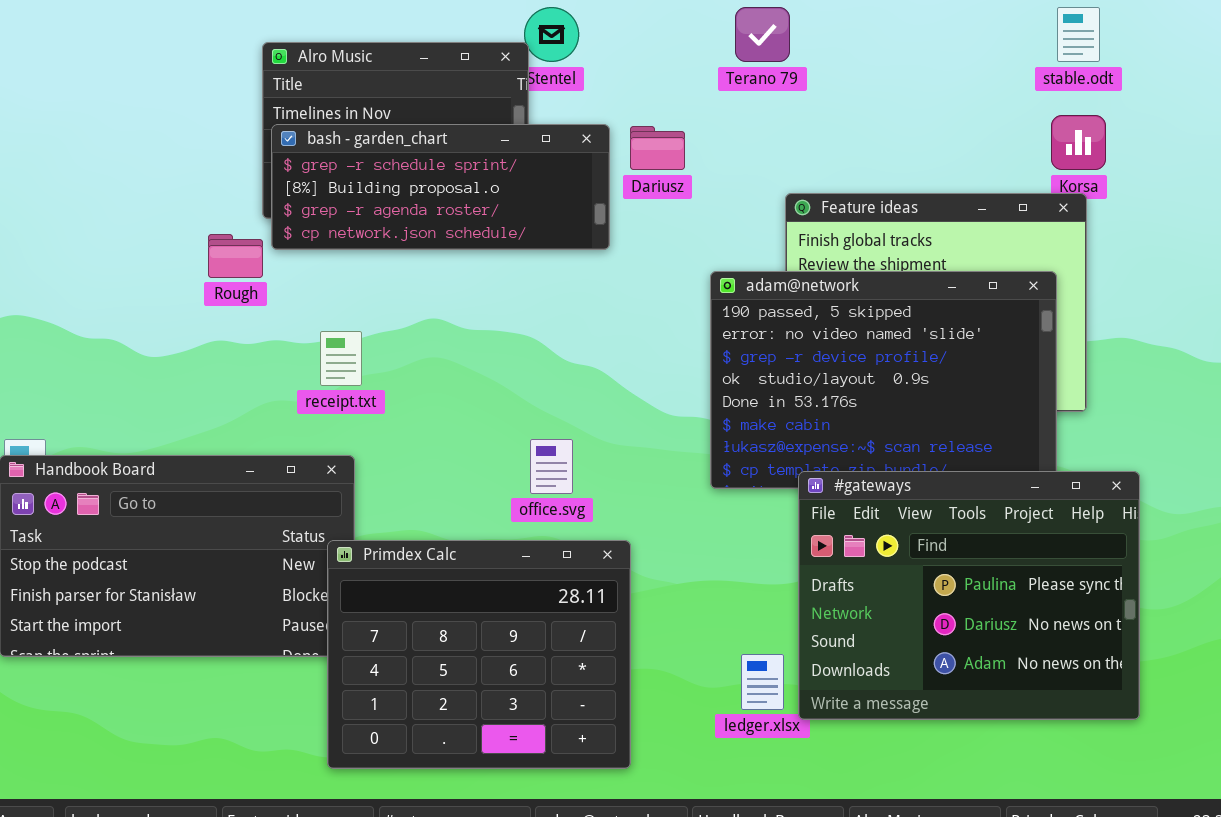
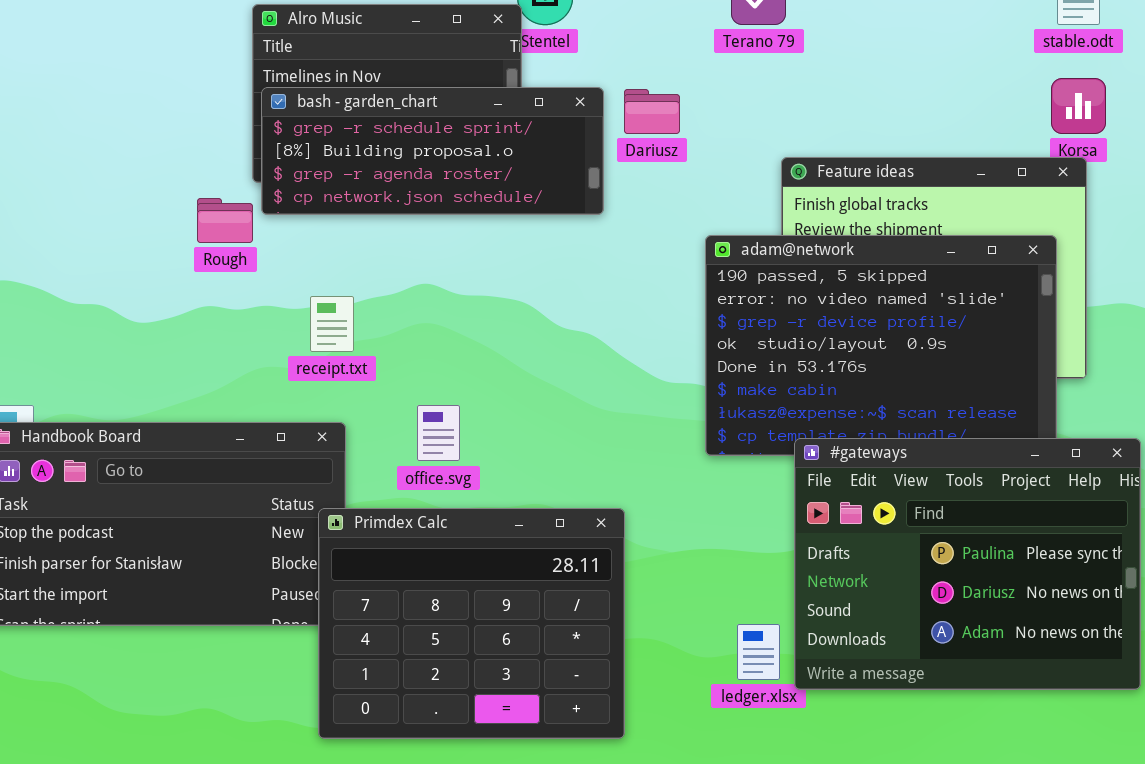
office.svg: [530,439,573,494] -> [417,405,460,461], moved

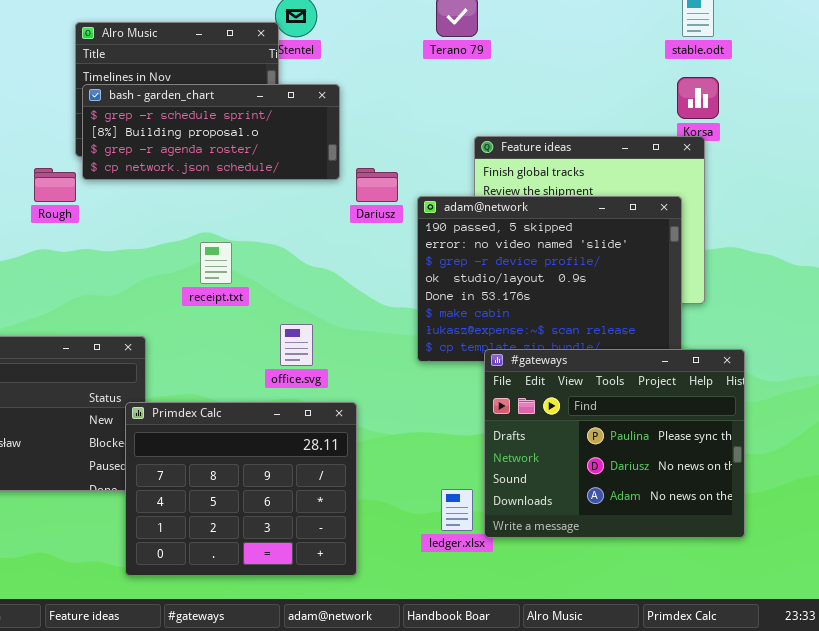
Dariusz: [624,89,680,134] -> [356,168,398,202], moved
receipt.txt: [310,296,354,352] -> [200,242,232,284], moved
office.svg: [417,405,460,461] -> [280,324,313,366], moved

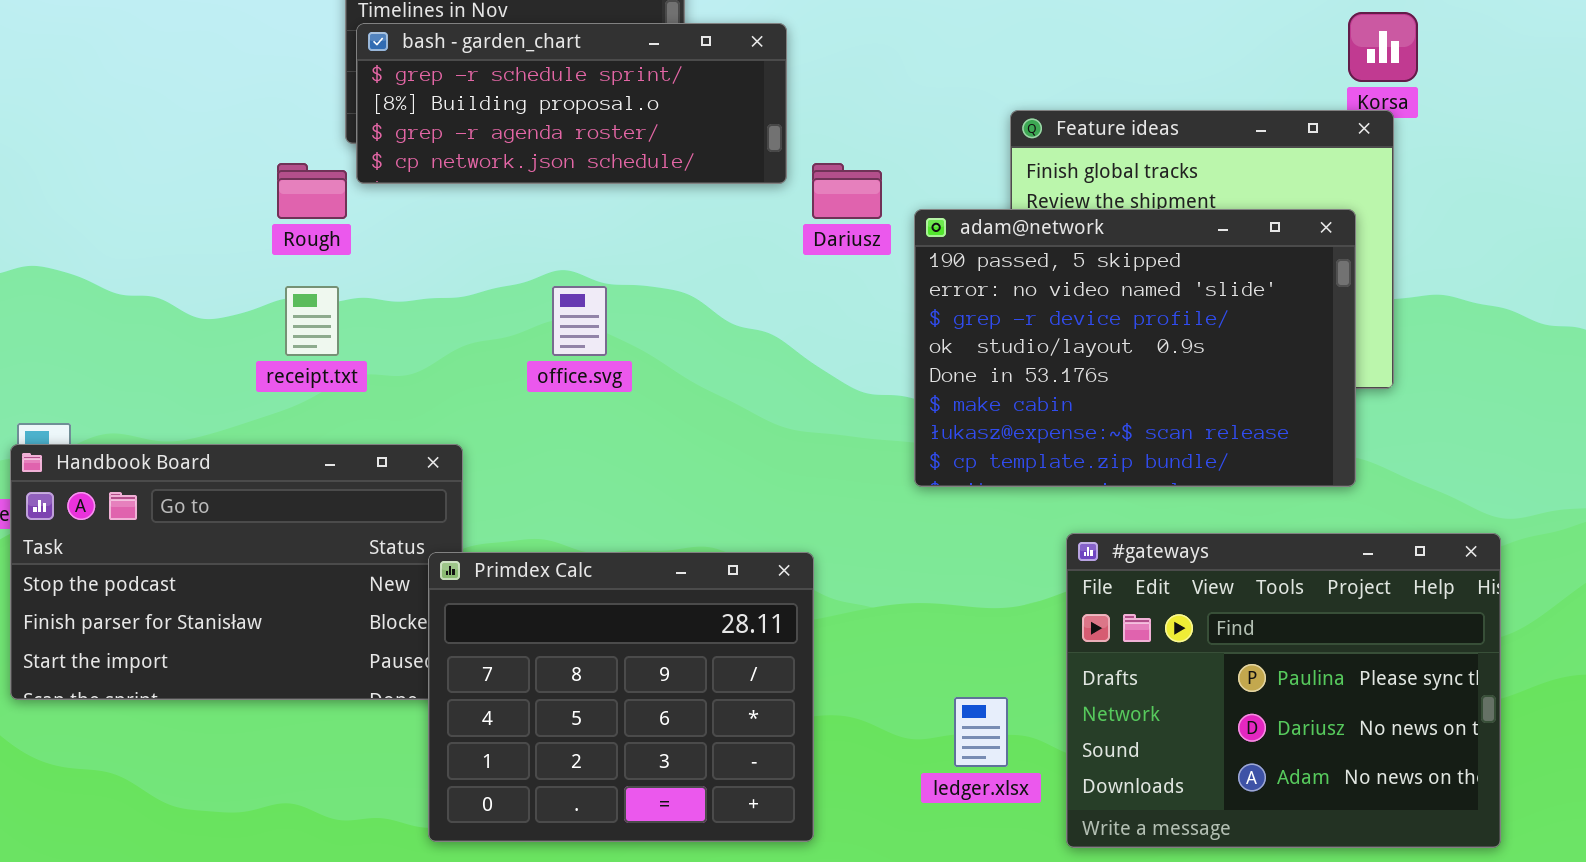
receipt.txt: [200,242,232,284] -> [285,286,339,356], moved
office.svg: [280,324,313,366] -> [552,286,607,356], moved
#gateways: [484,349,745,538] -> [1066,533,1501,848], moved

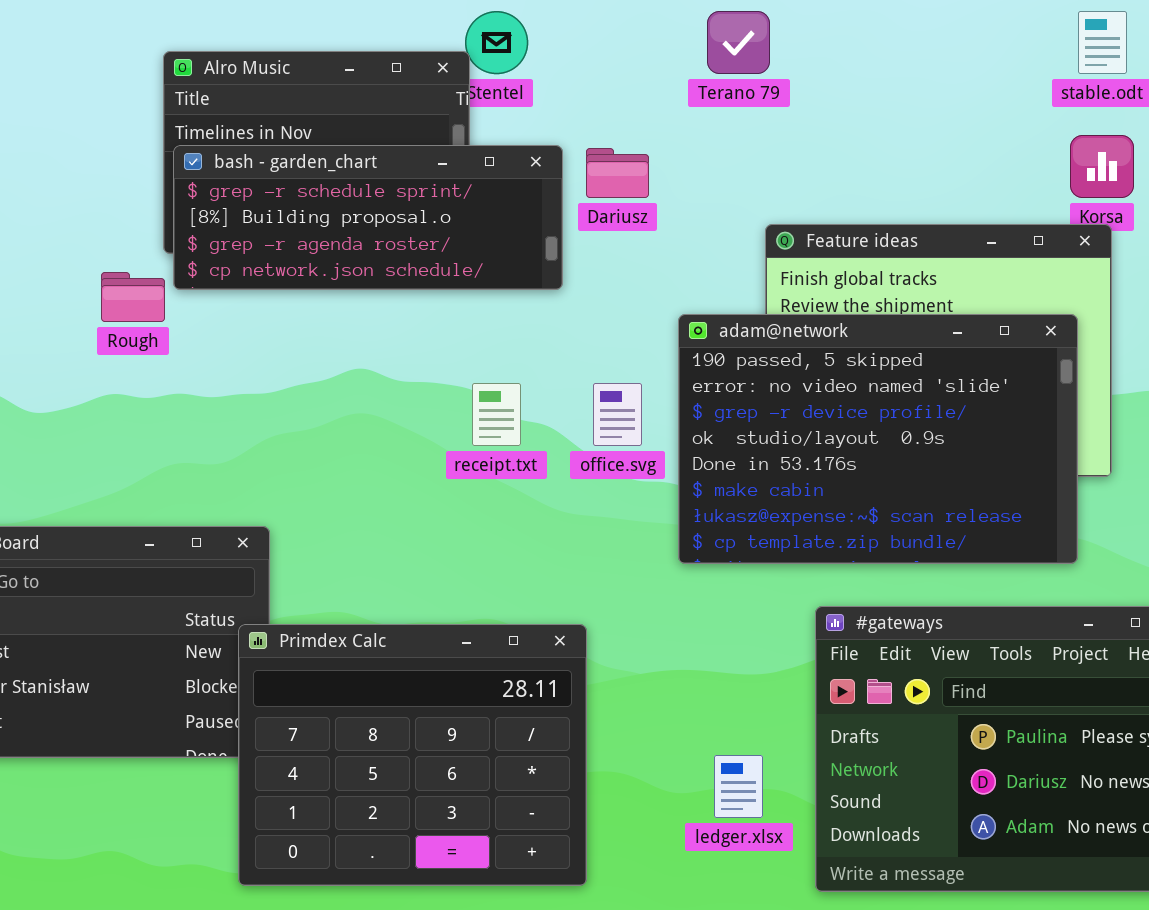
Dariusz: [812,163,882,219] -> [586,148,649,198], moved
receipt.txt: [285,286,339,356] -> [472,383,521,446], moved
office.svg: [552,286,607,356] -> [593,383,642,446], moved

